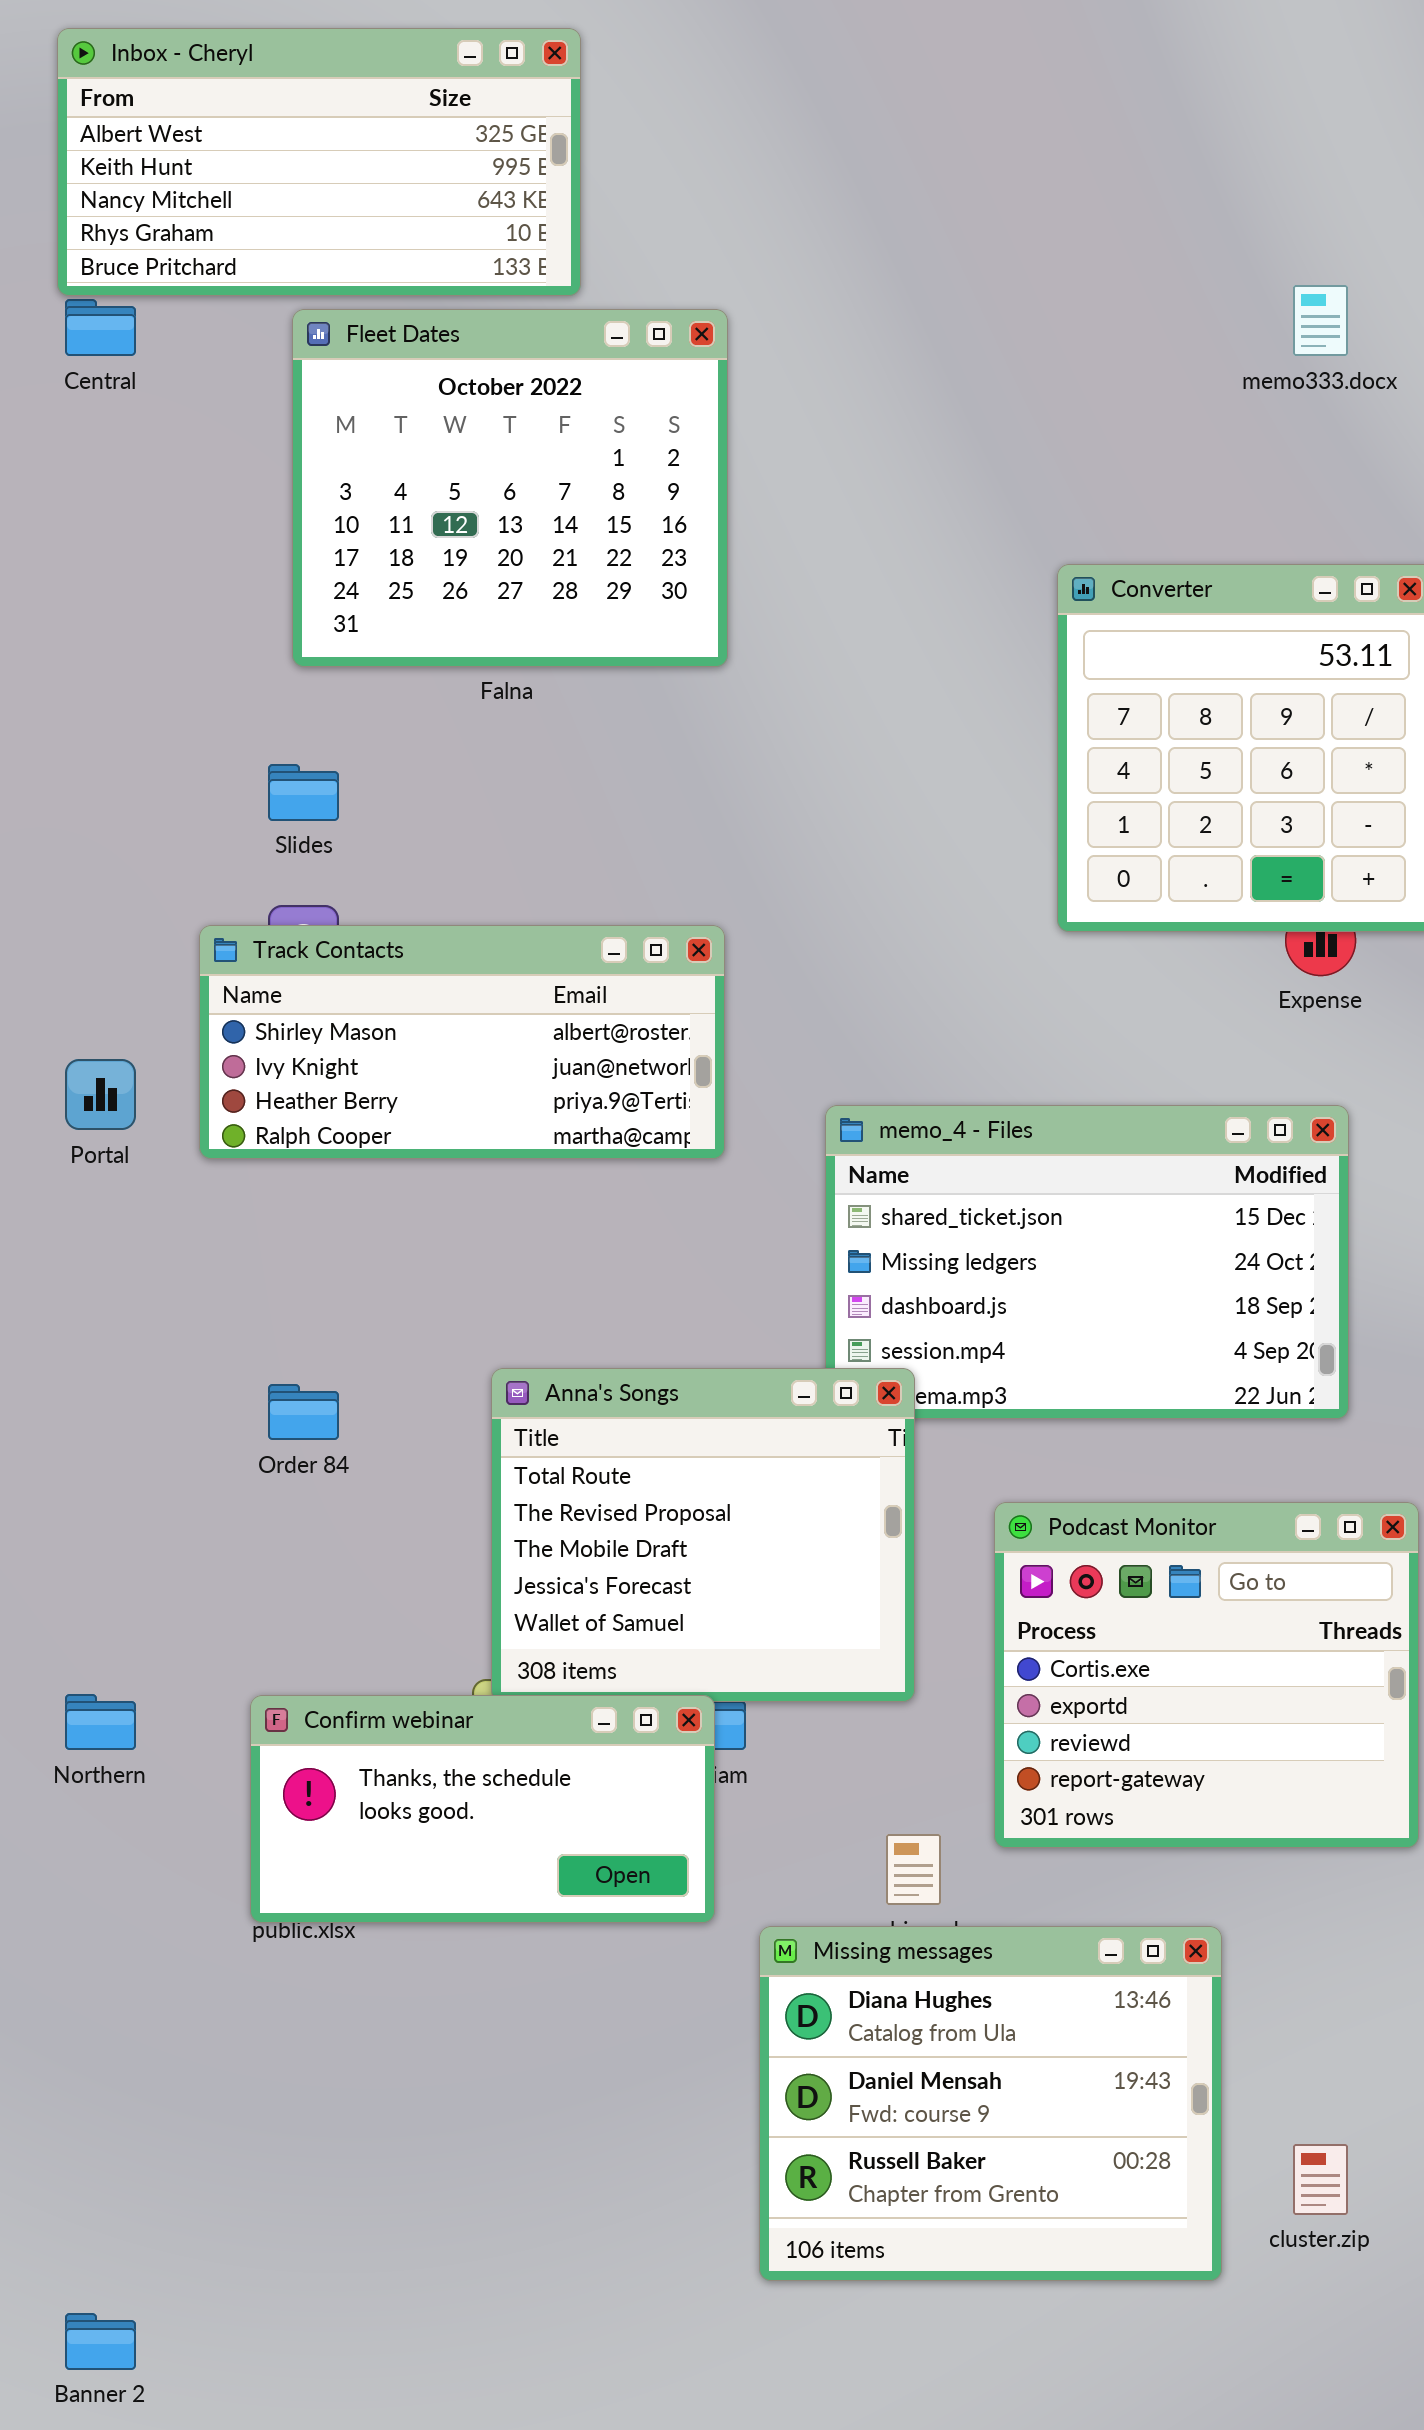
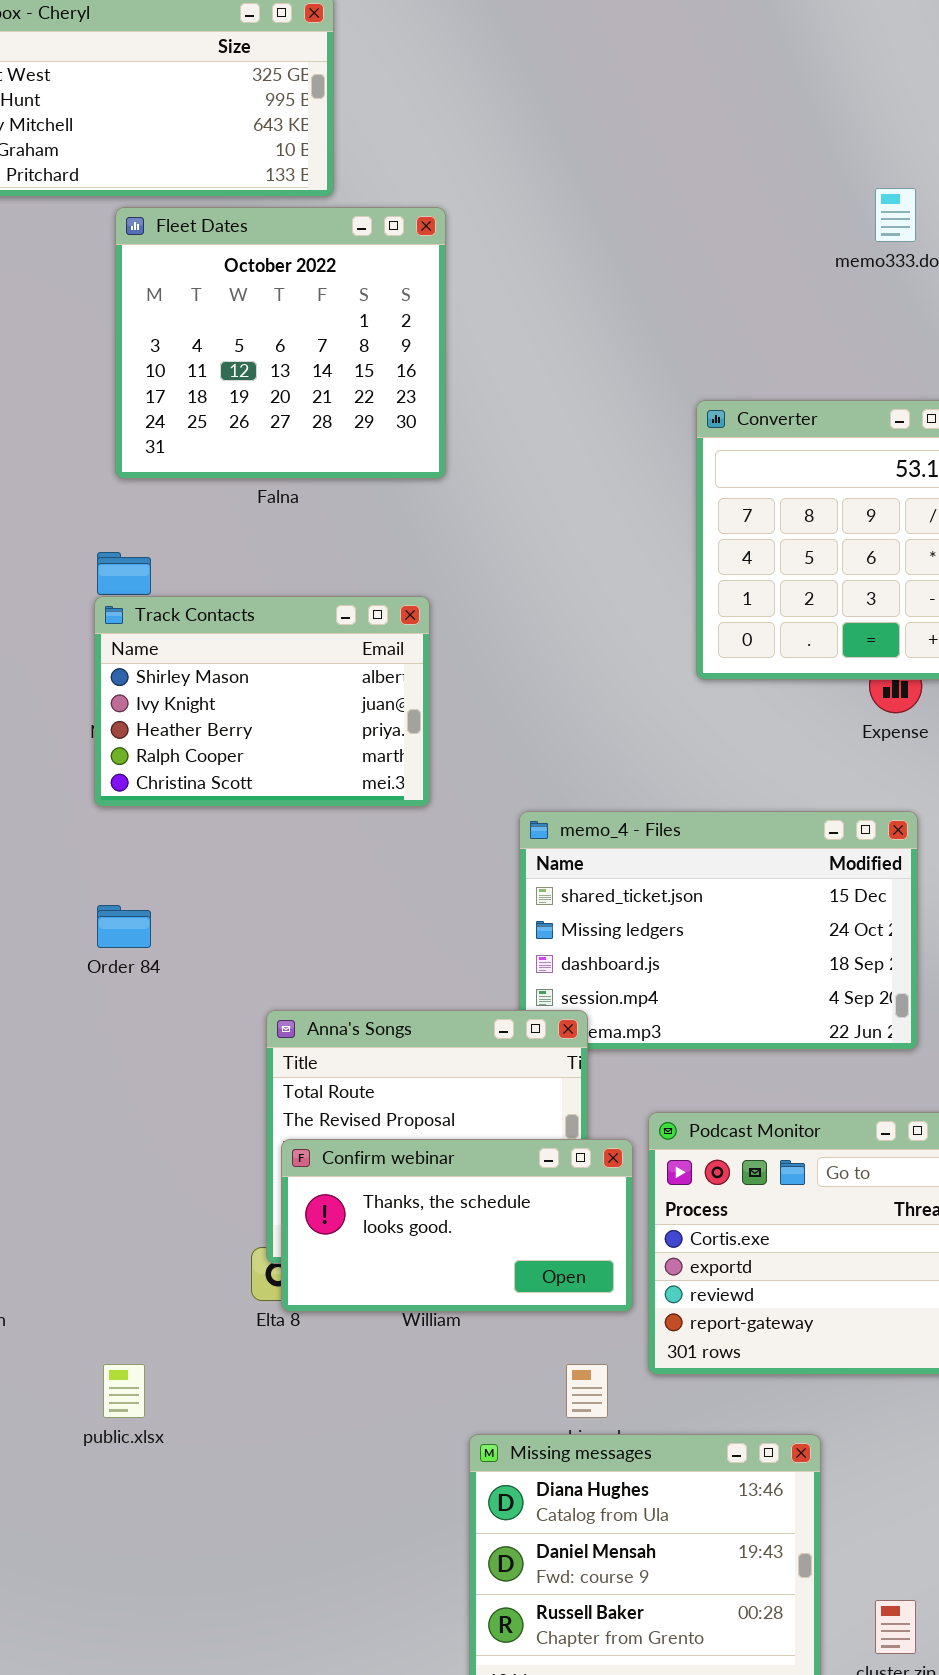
Track Contacts: [199,925,725,1159] -> [94,596,430,807], moved, resized
Order 84: [268,1384,339,1440] -> [97,905,151,948], moved
Confirm webinar: [250,1695,715,1923] -> [281,1139,633,1312], moved

